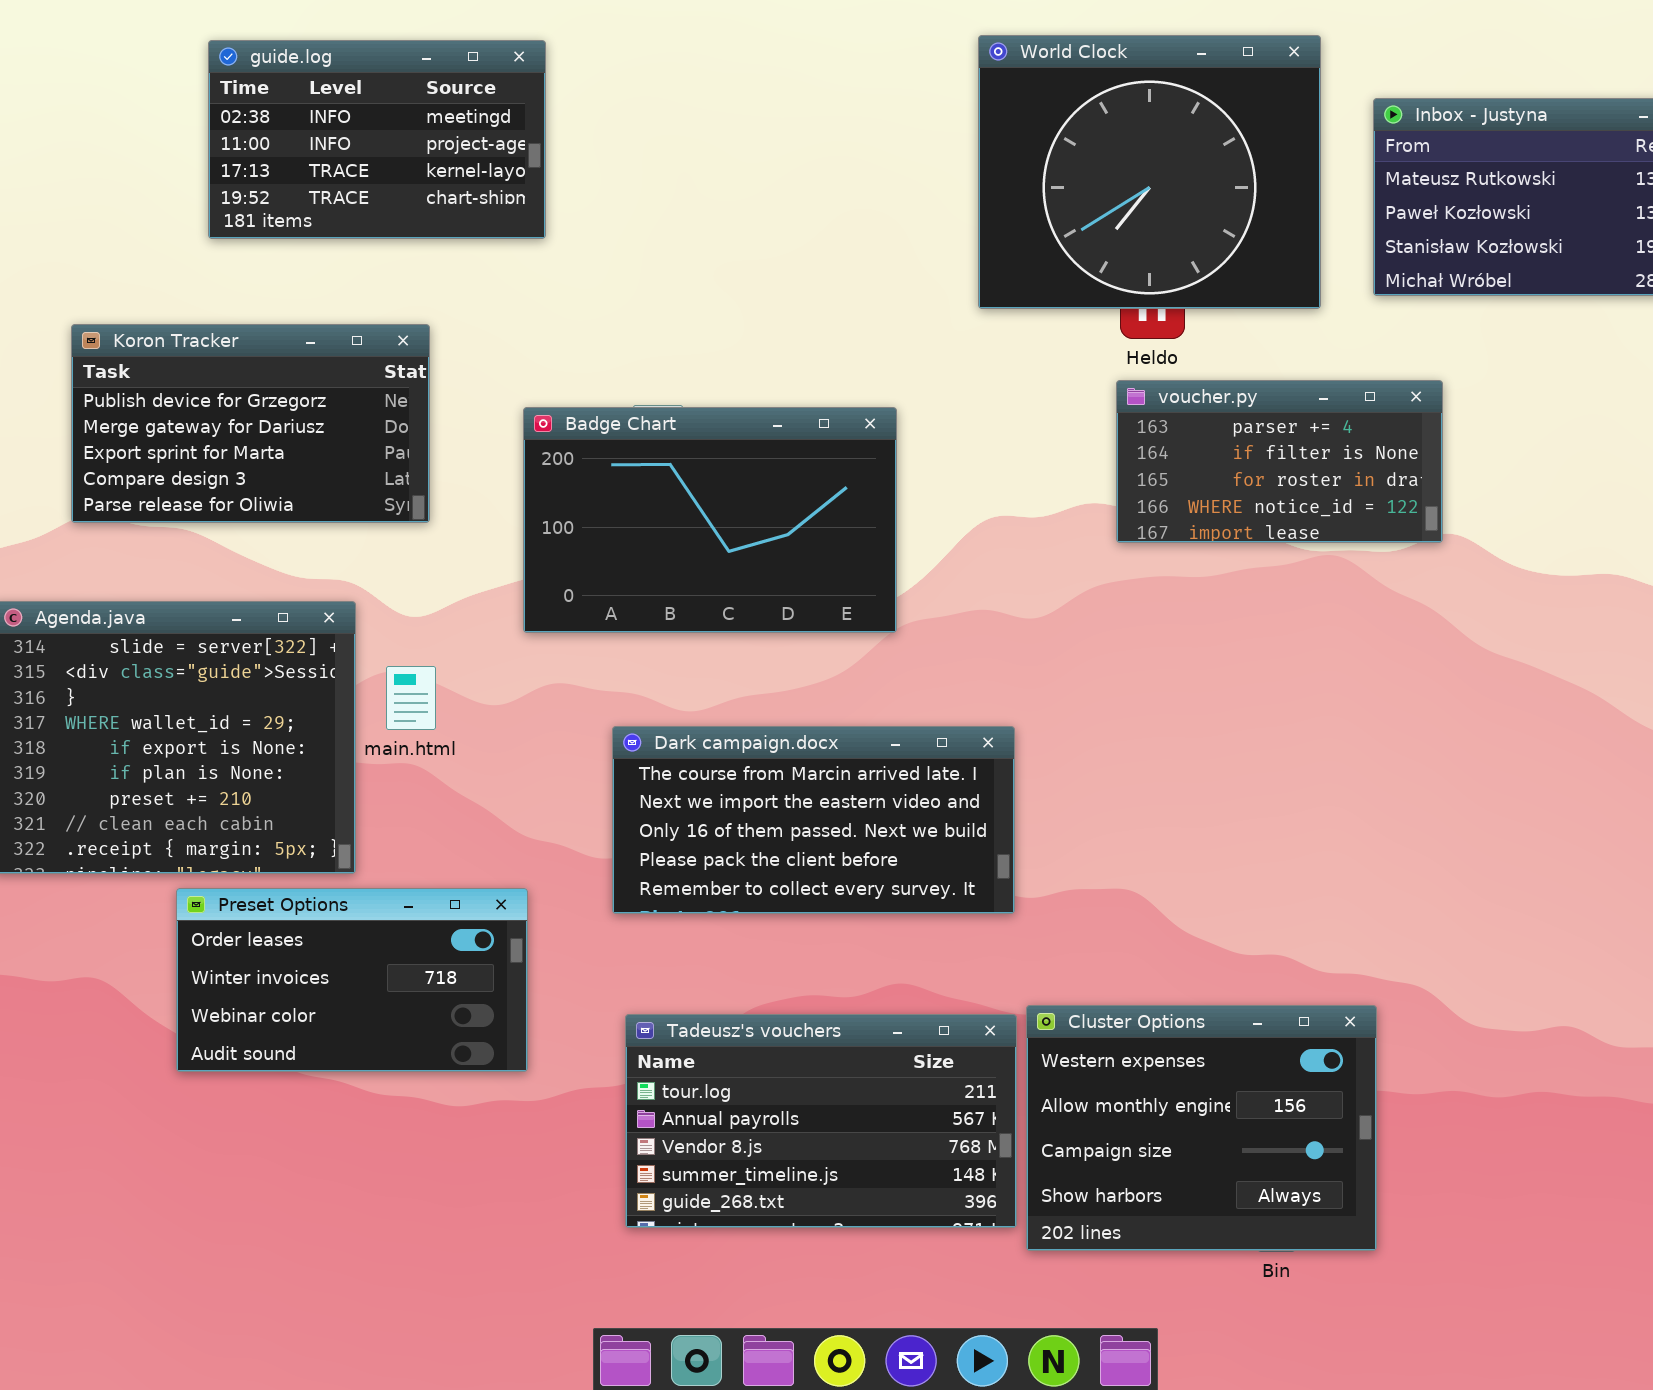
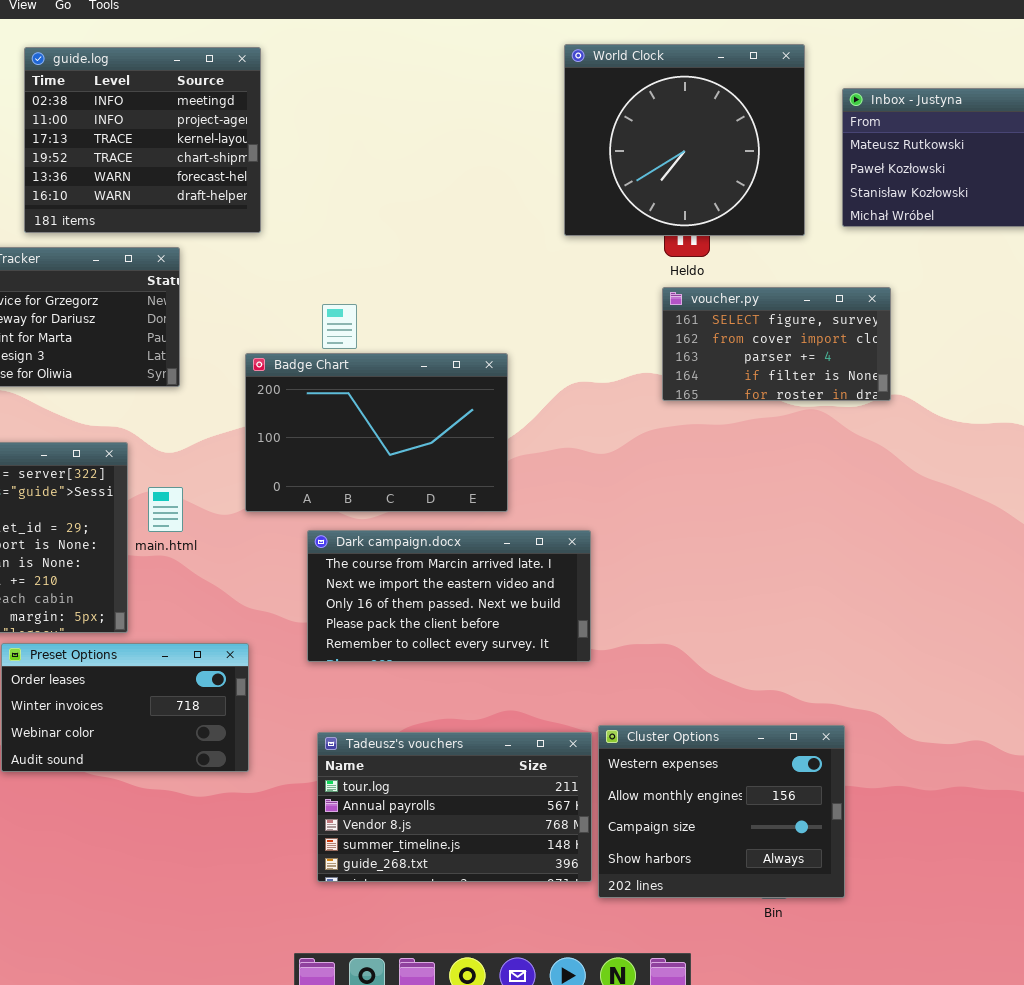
guide.log: [208,40,546,239] -> [24,47,261,233], resized
voucher.py: [1116,380,1443,543] -> [662,287,891,401], scrolled up 2 rows
Badge Chart: [523,407,897,633] -> [245,353,508,512], moved

